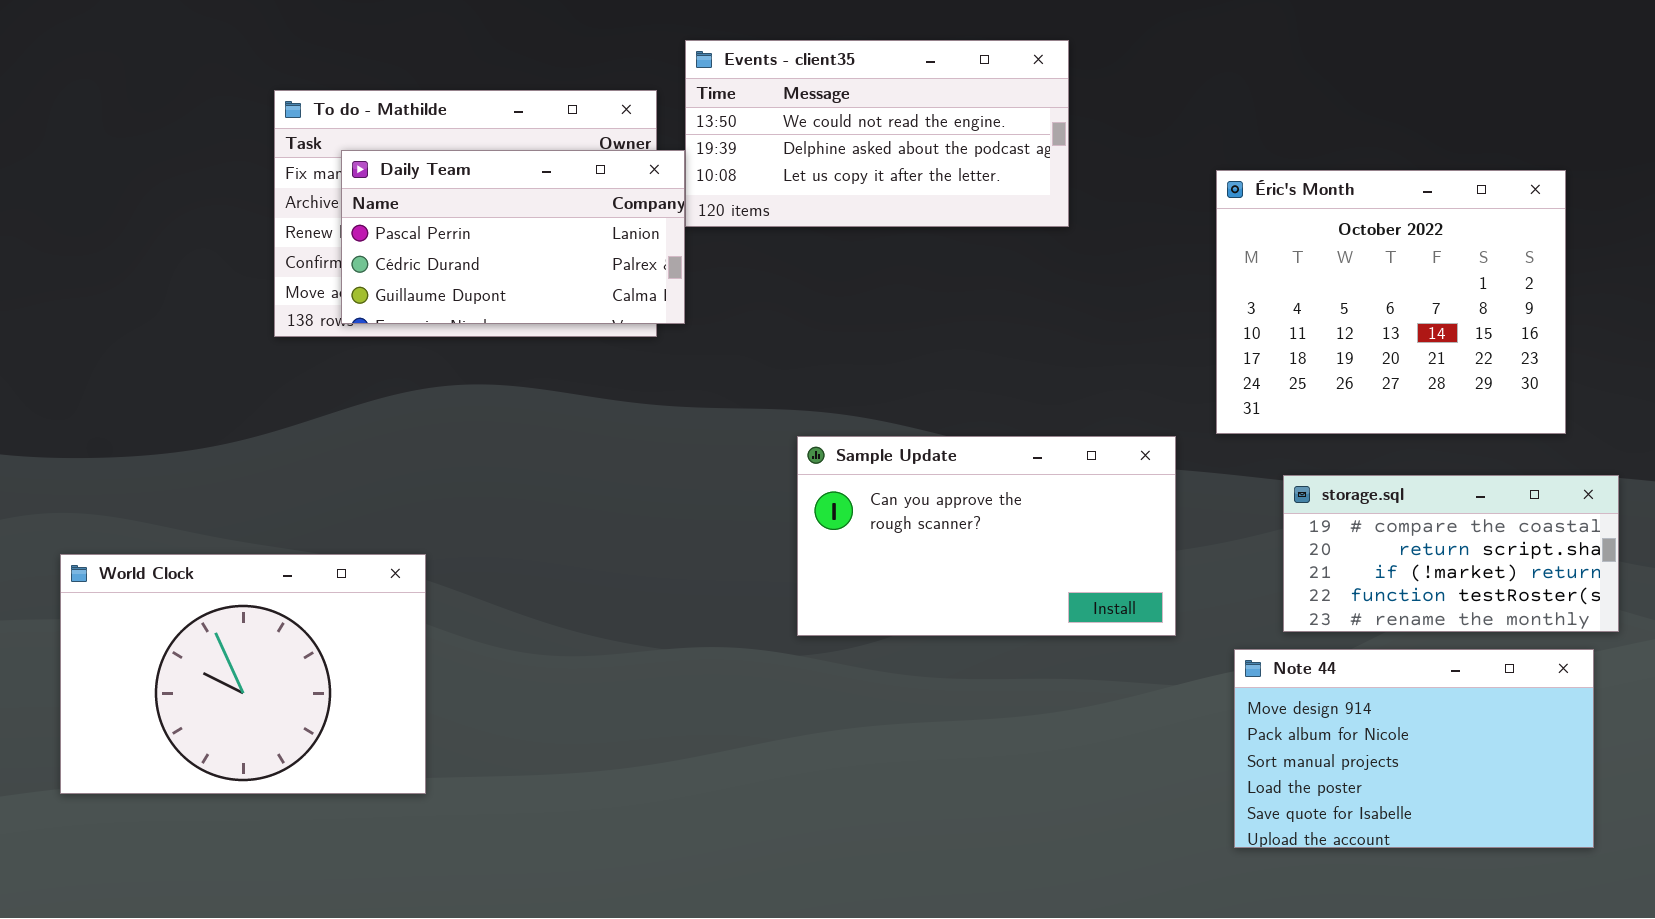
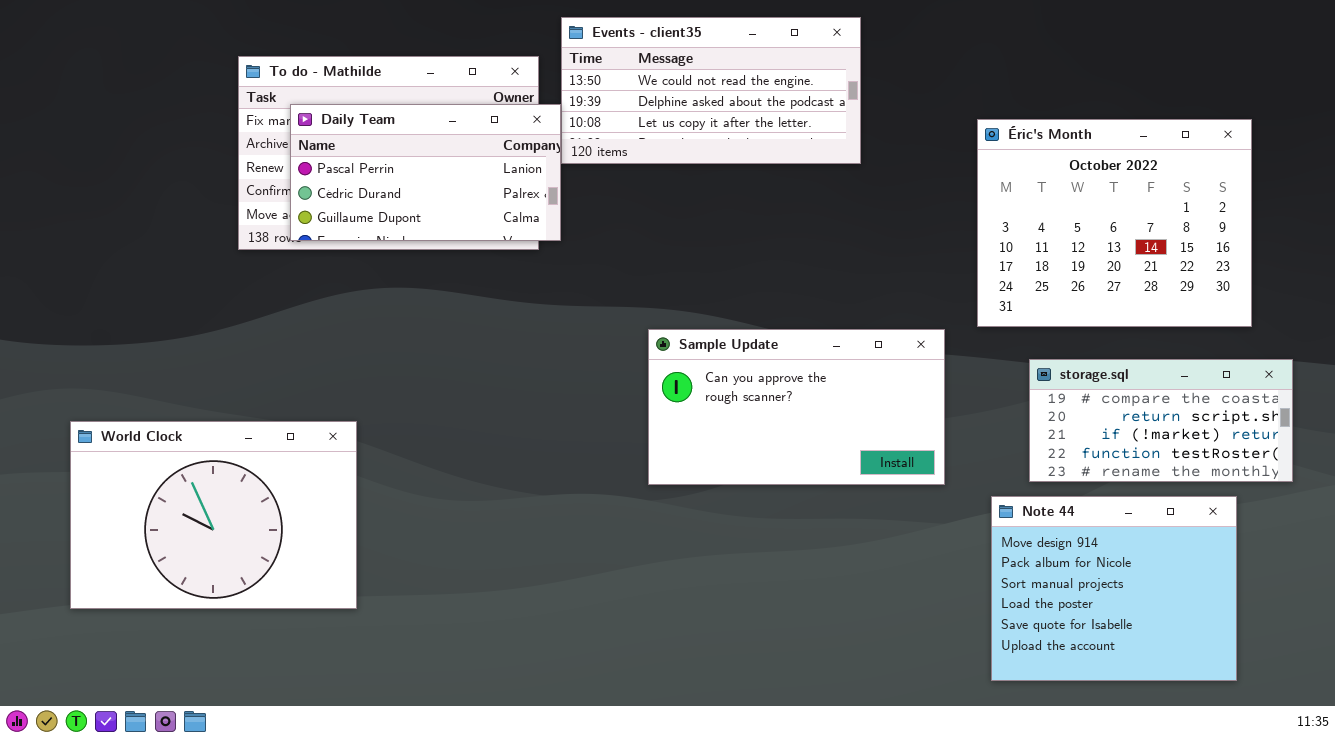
Note 44: [1234,649,1594,848] -> [991,496,1237,681], resized

